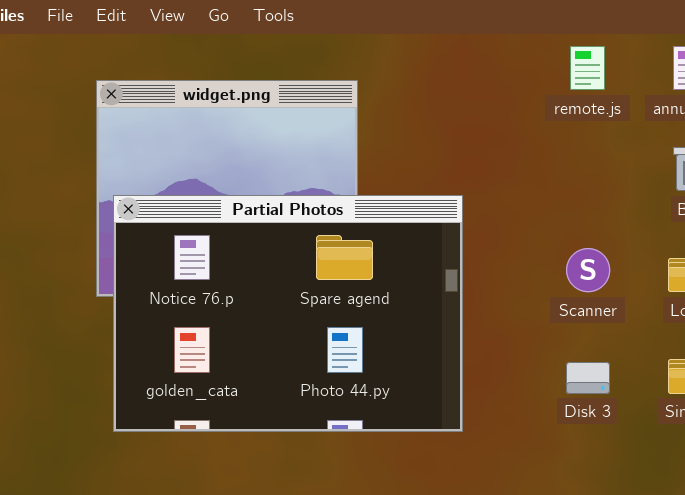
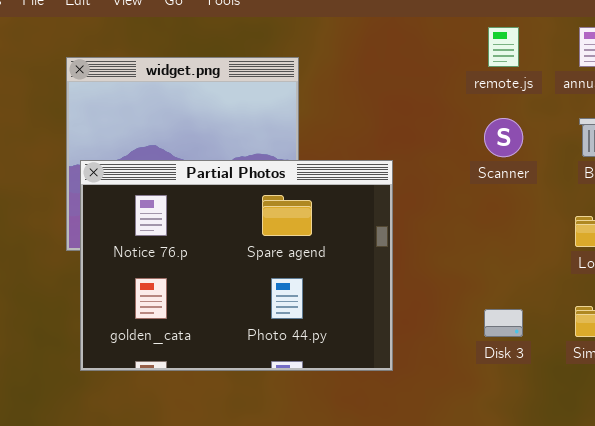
Scanner: [566,248,610,292] -> [484,118,523,157], moved

